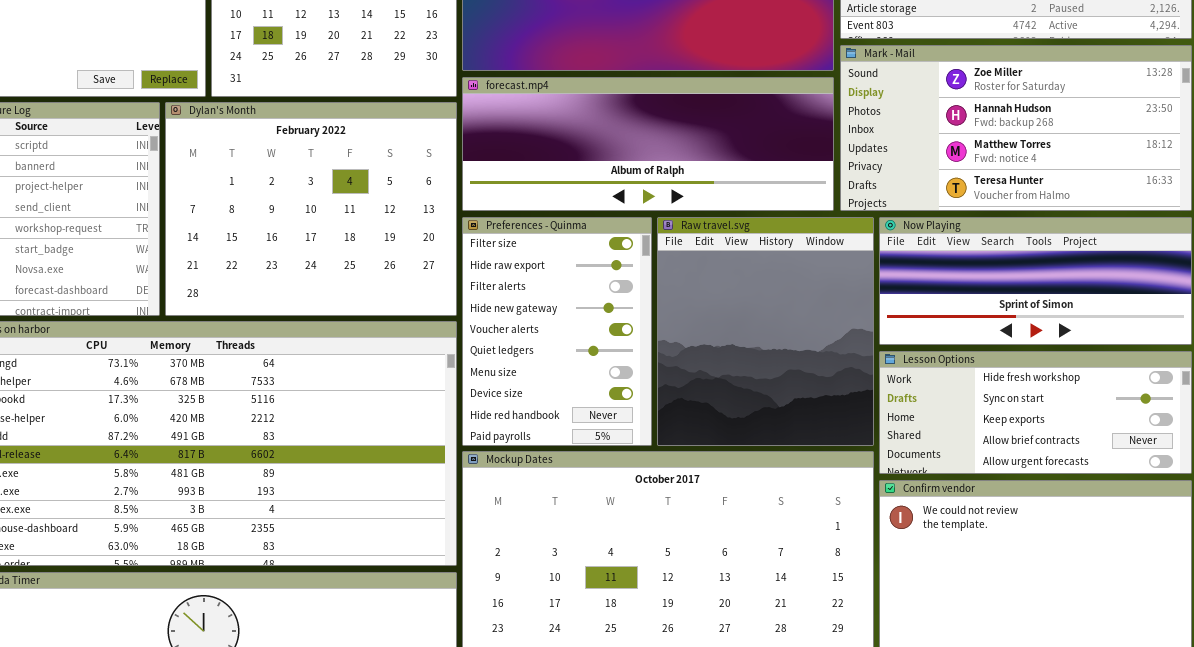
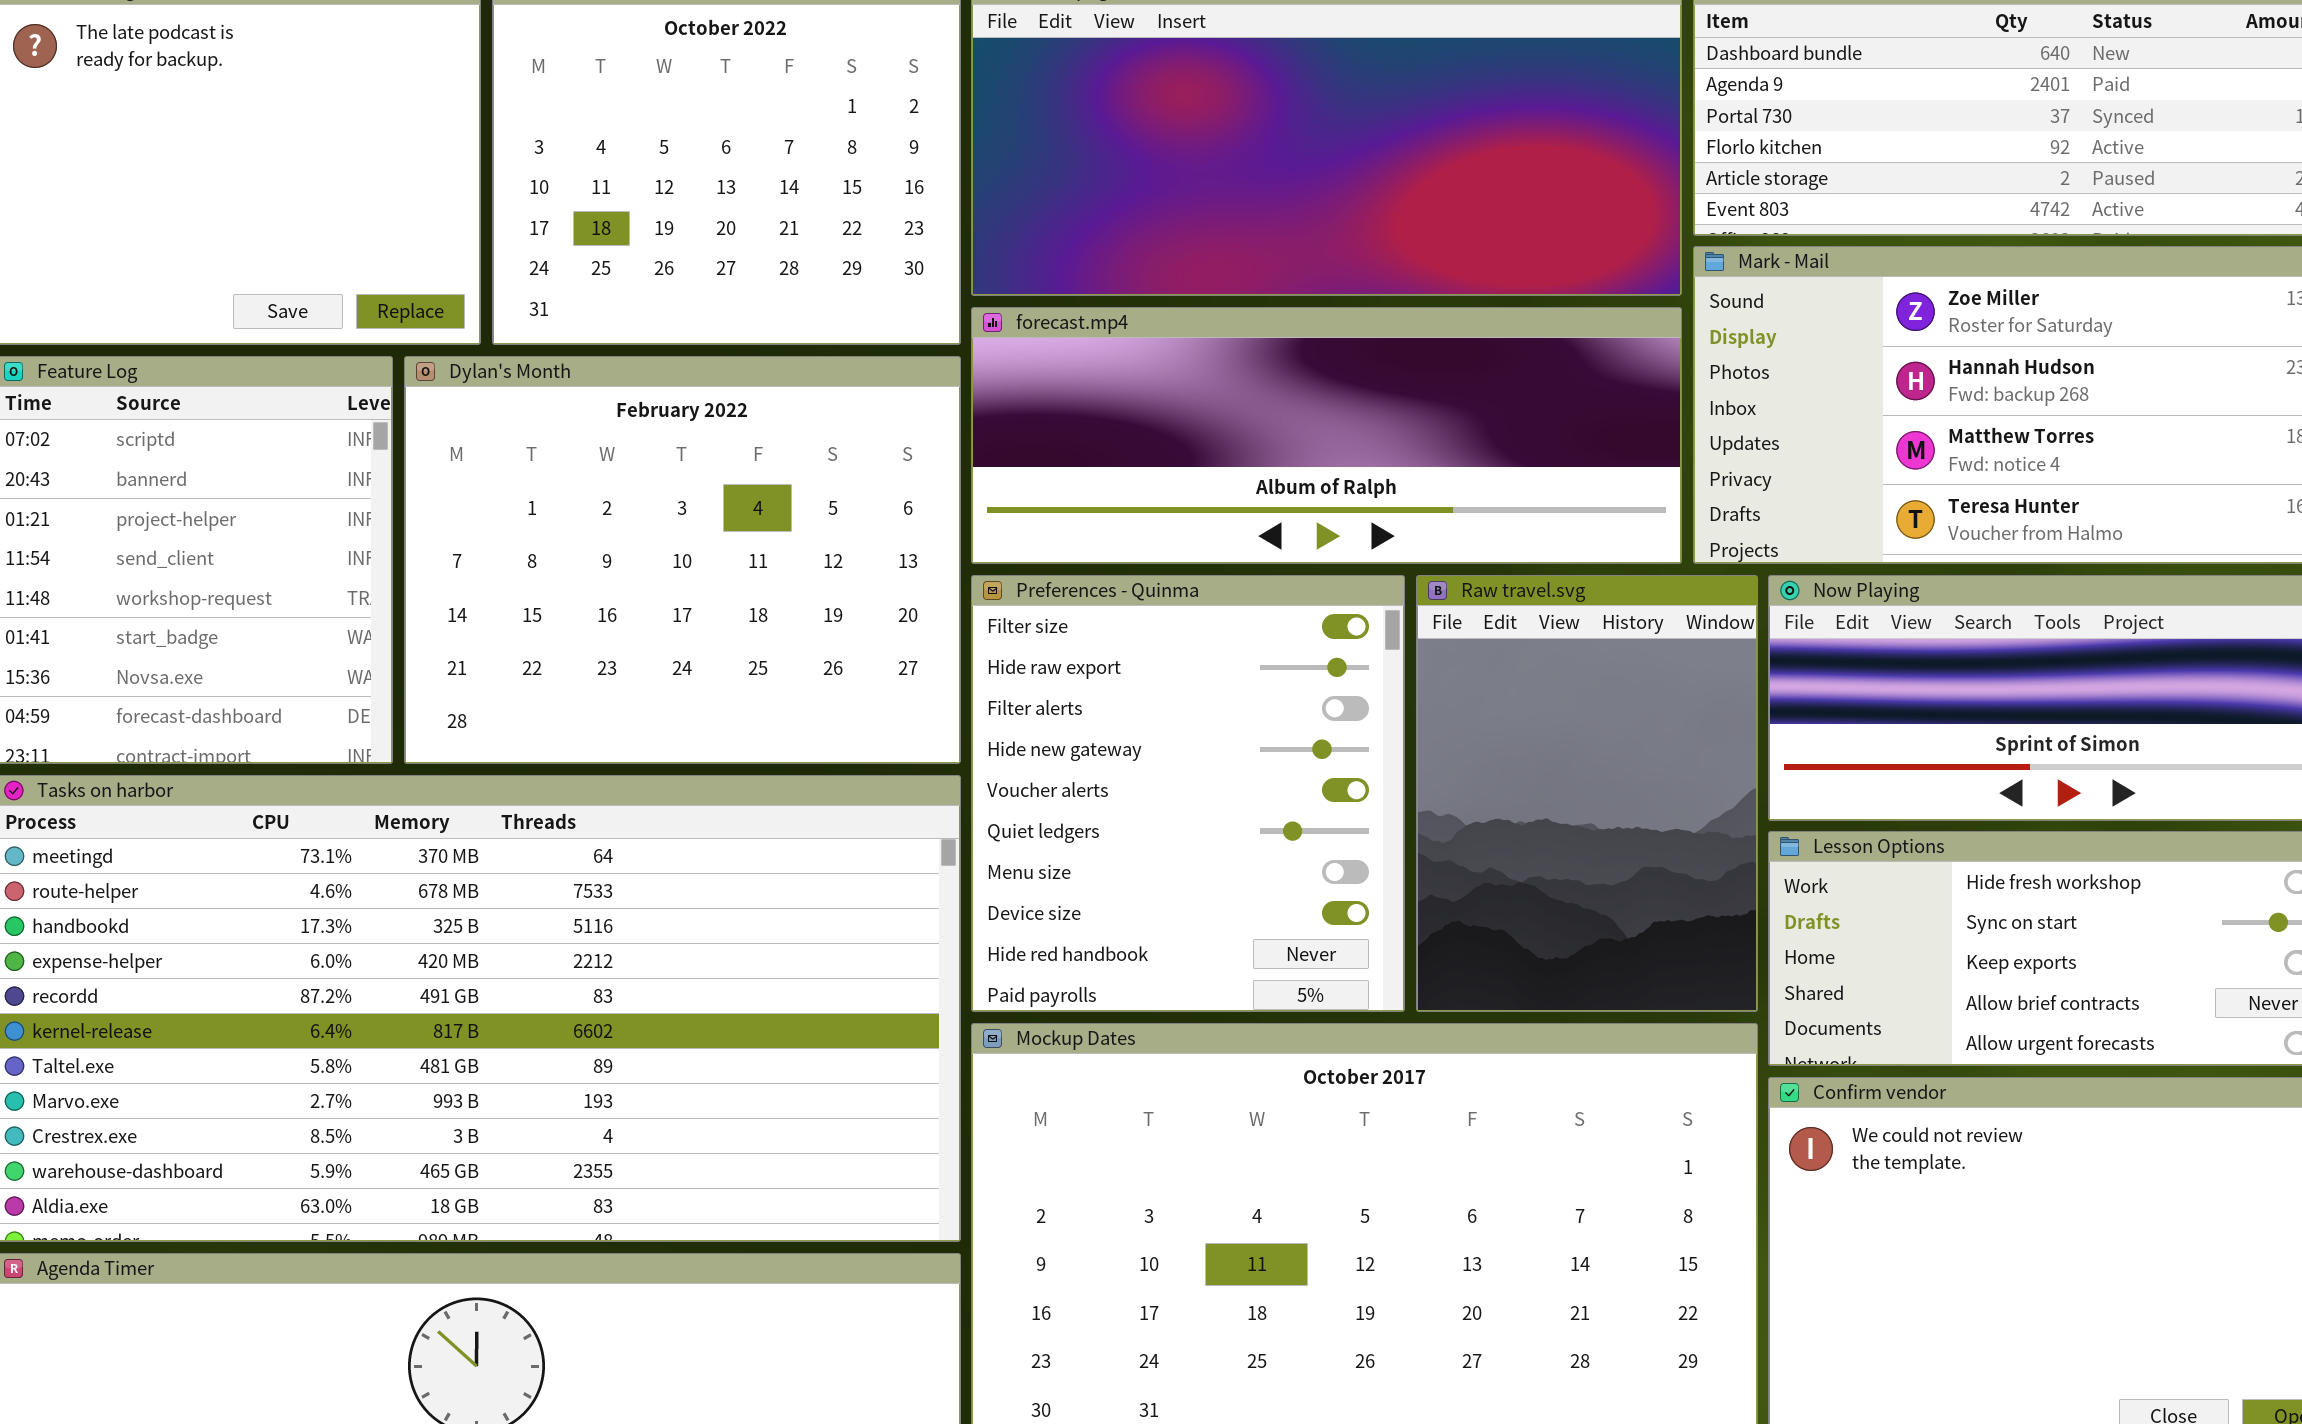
Preferences - Quinma: [462,217,652,446] -> [971,575,1405,1012], resized
Raw travel.svg: [657,217,874,446] -> [1416,575,1758,1012], resized

